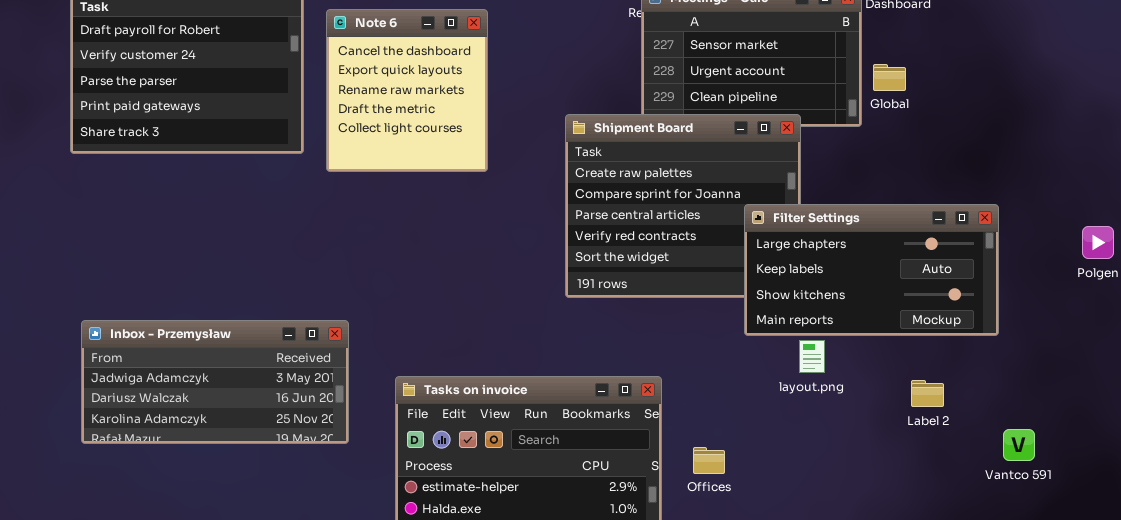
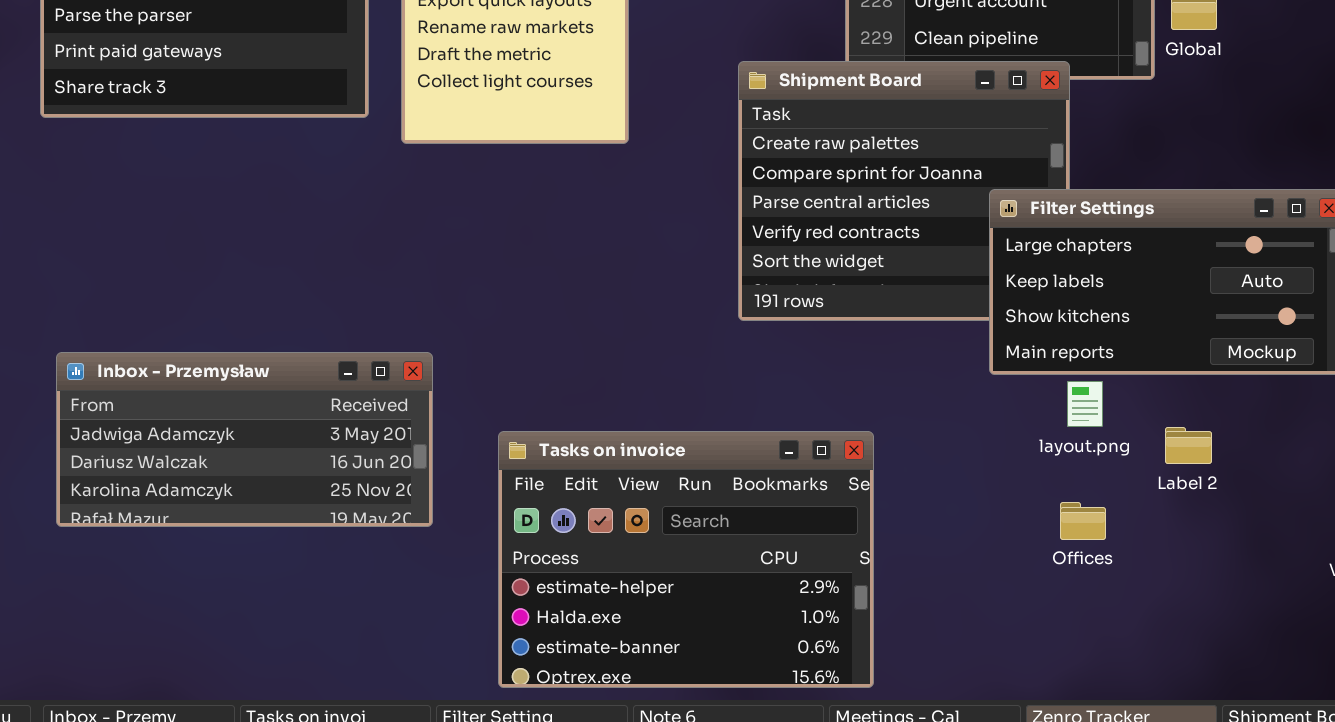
Label 2: [911,380,944,407] -> [1165,427,1212,464], moved
Offices: [693,447,725,474] -> [1060,502,1106,540], moved

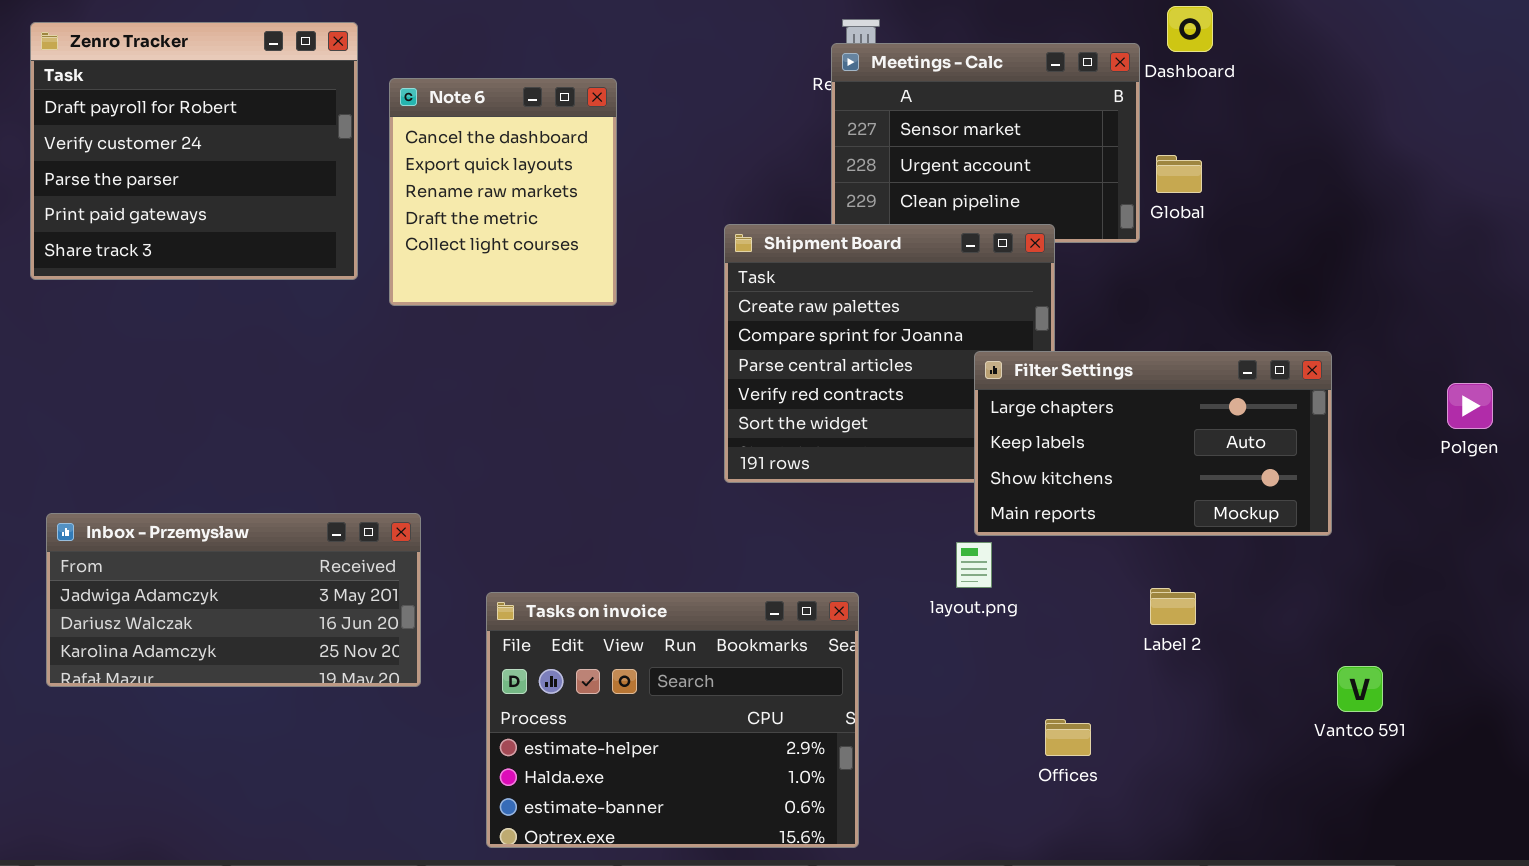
layout.png: [1067,381,1103,427] -> [956,542,992,588], moved
Offices: [1060,502,1106,540] -> [1045,719,1091,756], moved

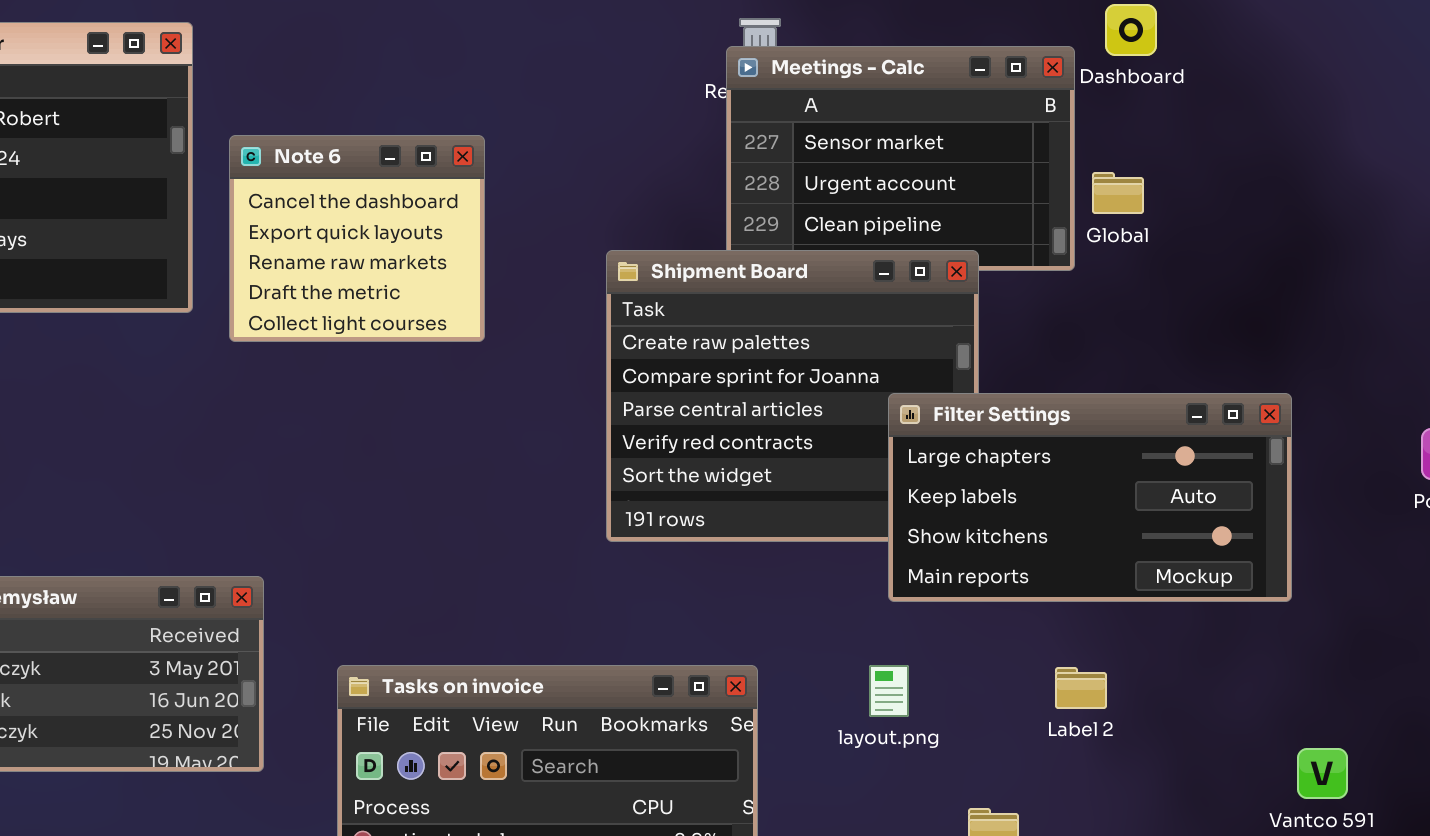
Note 6: [389,78,617,306] -> [229,135,485,342], resized
layout.png: [956,542,992,588] -> [869,665,909,717], moved
Label 2: [1150,588,1196,625] -> [1055,667,1107,709], moved

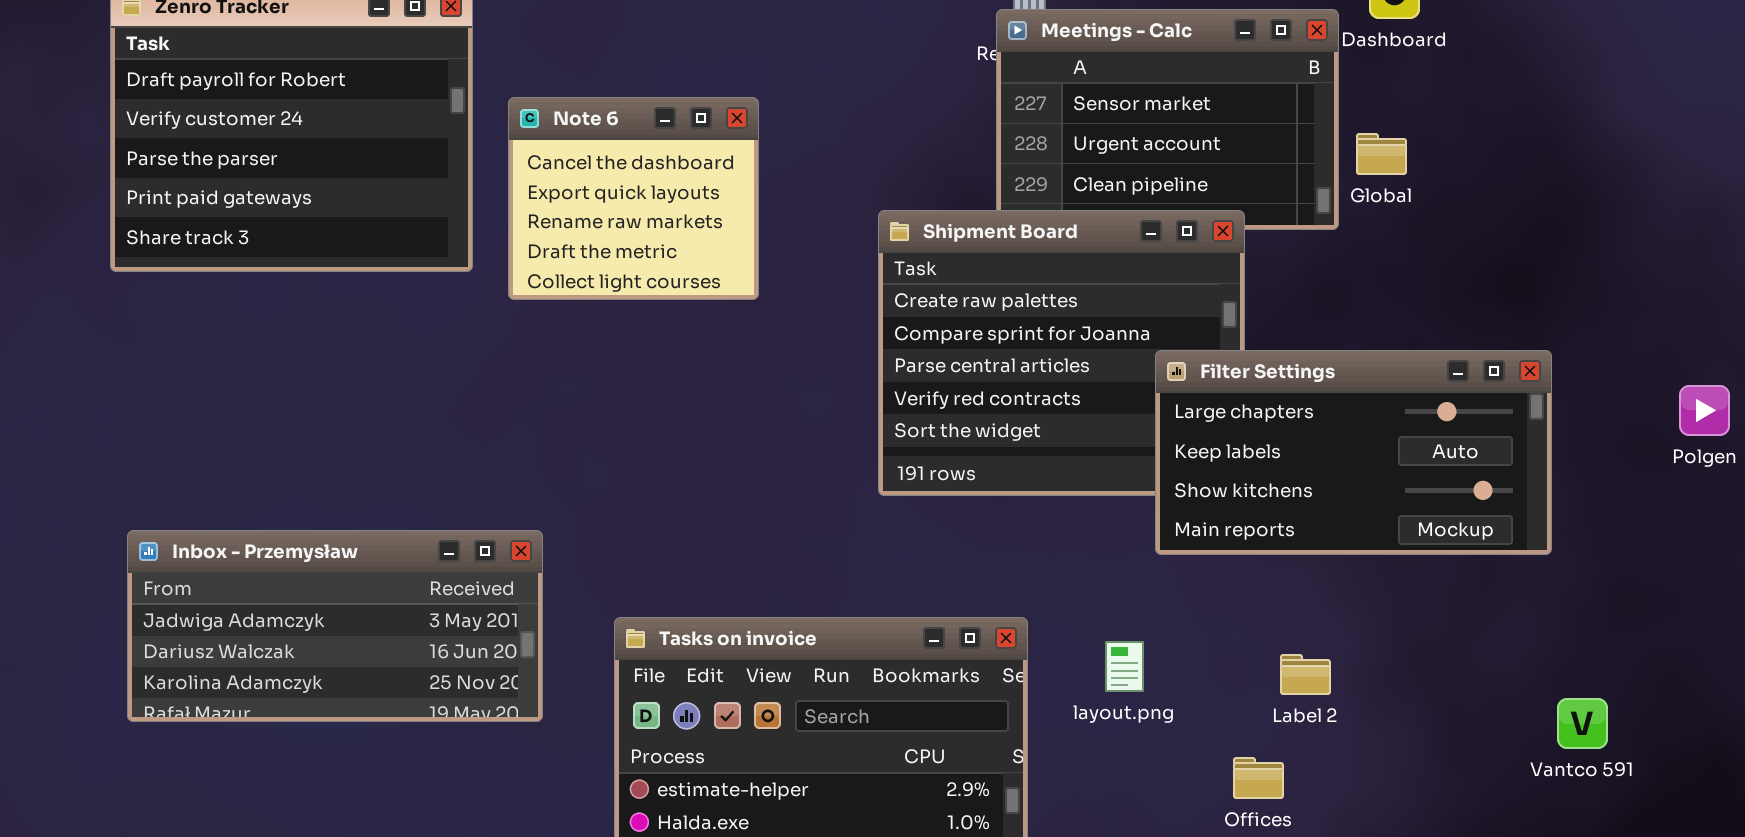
layout.png: [869,665,909,717] -> [1105,641,1144,692], moved
Label 2: [1055,667,1107,709] -> [1280,654,1331,695], moved

